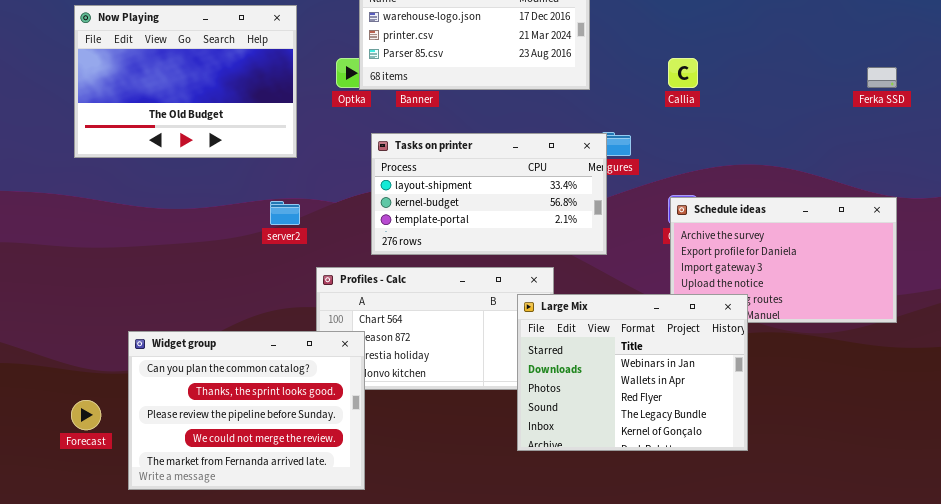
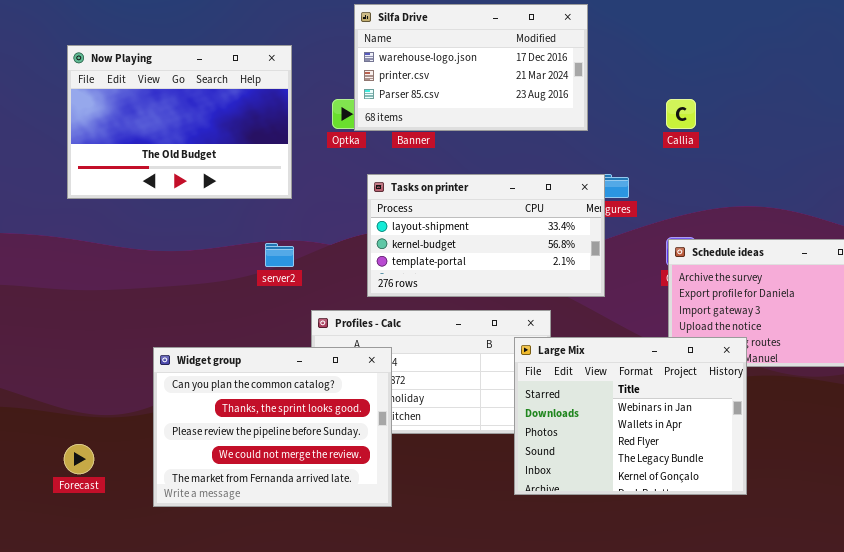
Widget group: [128,331,365,490] -> [153,347,392,507], moved

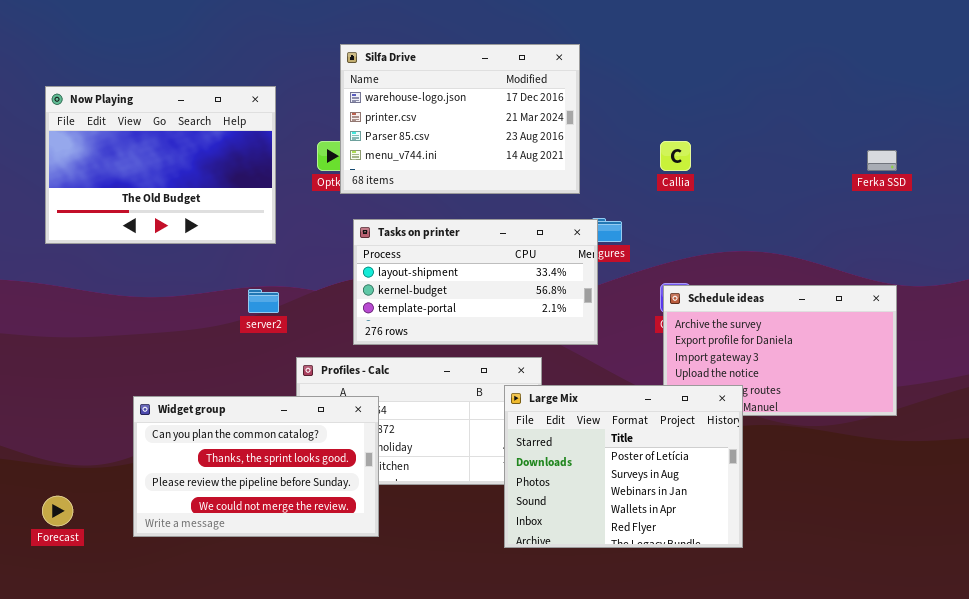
Silfa Drive: [354,4,588,131] -> [340,44,580,194], resized
Large Mix: [514,337,747,495] -> [504,385,743,548], scrolled up 2 rows
Widget group: [153,347,392,507] -> [133,396,379,537], resized

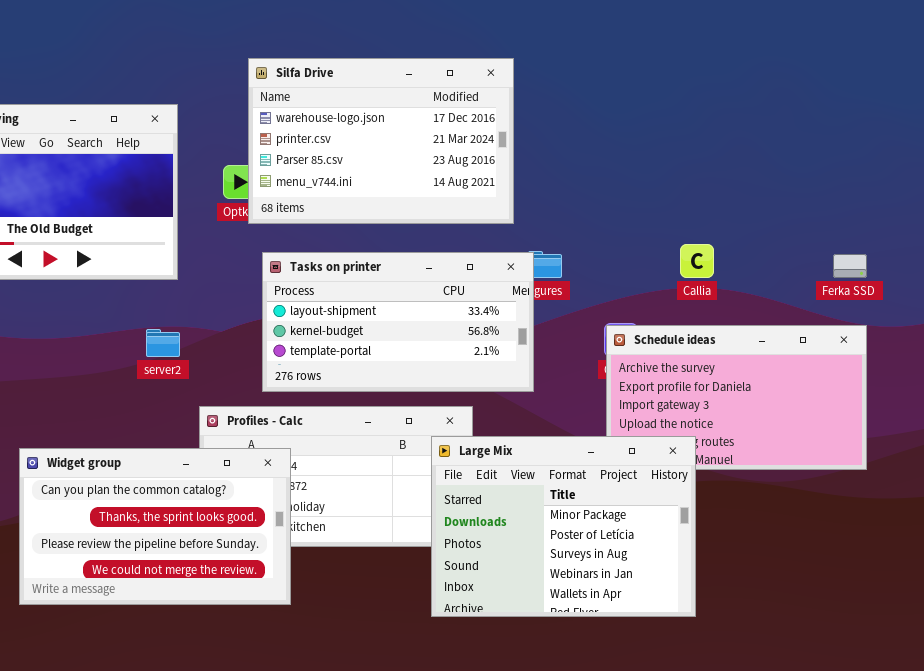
Callia: [660,141,691,171] -> [680,244,714,278], moved
Ferka SSD: [867,150,897,171] -> [833,254,867,278], moved
Large Mix: [504,385,743,548] -> [431,436,696,617], scrolled up 1 row

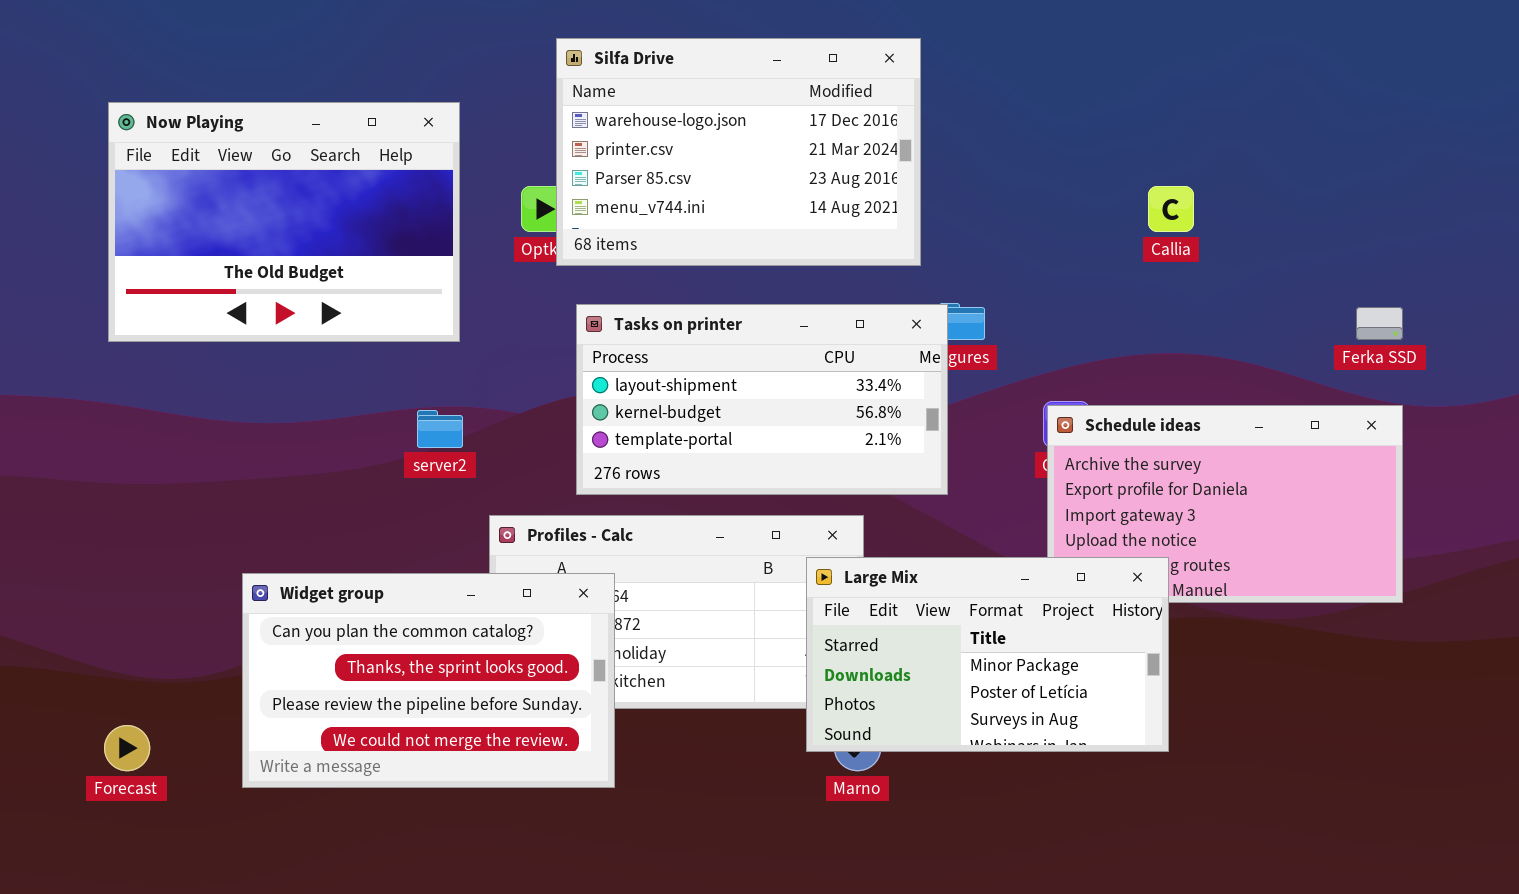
Callia: [680,244,714,278] -> [1148,186,1194,232], moved
Large Mix: [431,436,696,617] -> [806,557,1169,752], resized

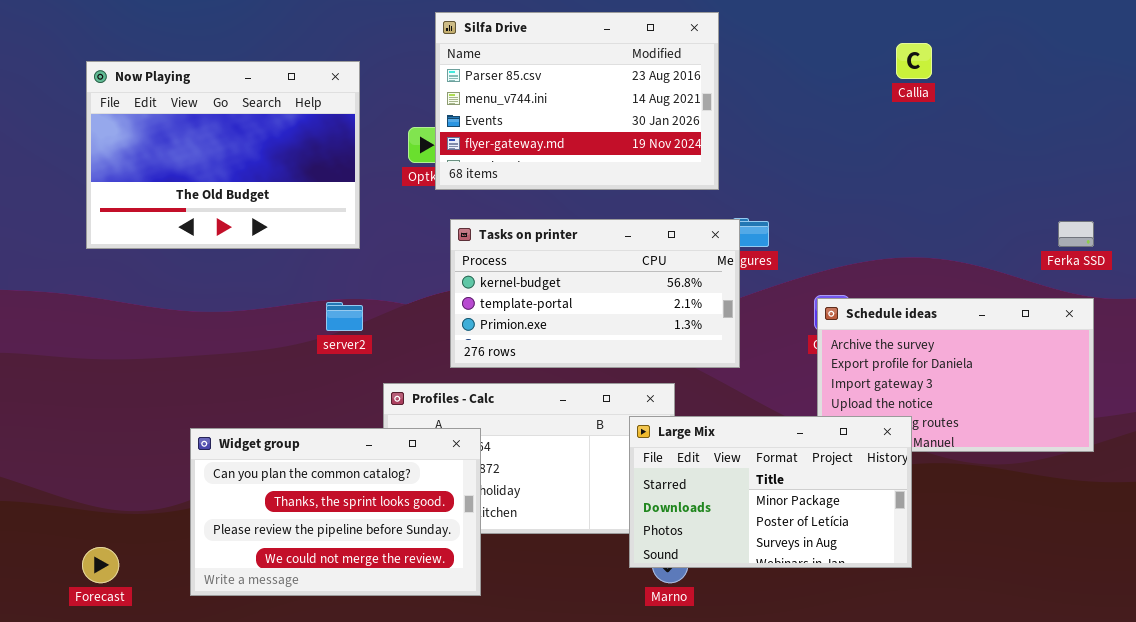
Silfa Drive: [556,38,921,266] -> [435,12,719,190], scrolled down 2 rows
Callia: [1148,186,1194,232] -> [896,43,932,79], moved
Tasks on printer: [576,304,948,495] -> [450,219,740,368], scrolled down 1 row

